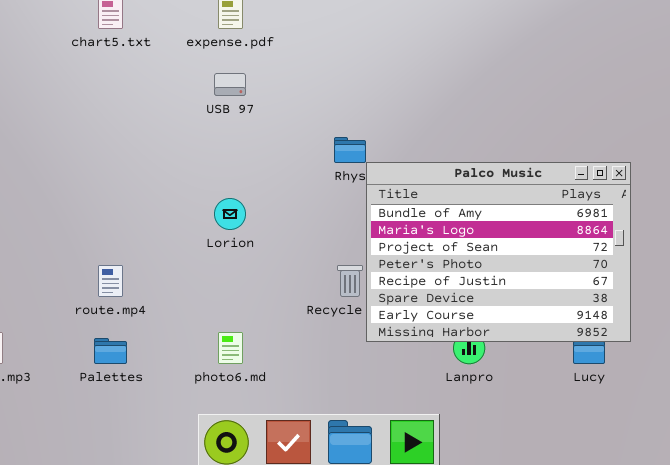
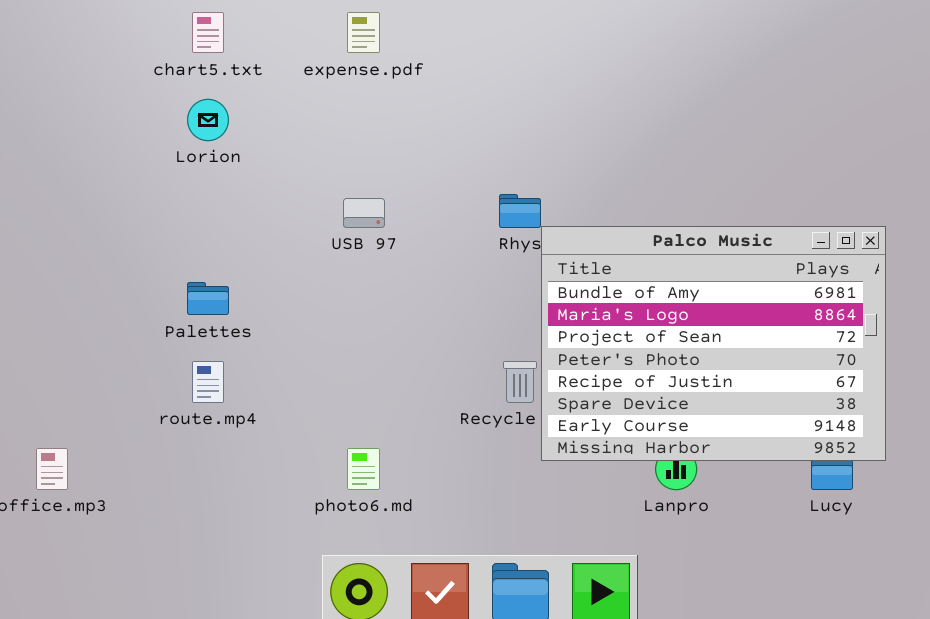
USB 97: [214,73,246,96] -> [343,198,385,228], moved
Lorion: [214,198,246,230] -> [187,99,229,141], moved
Palettes: [94,338,127,364] -> [187,282,229,315], moved

